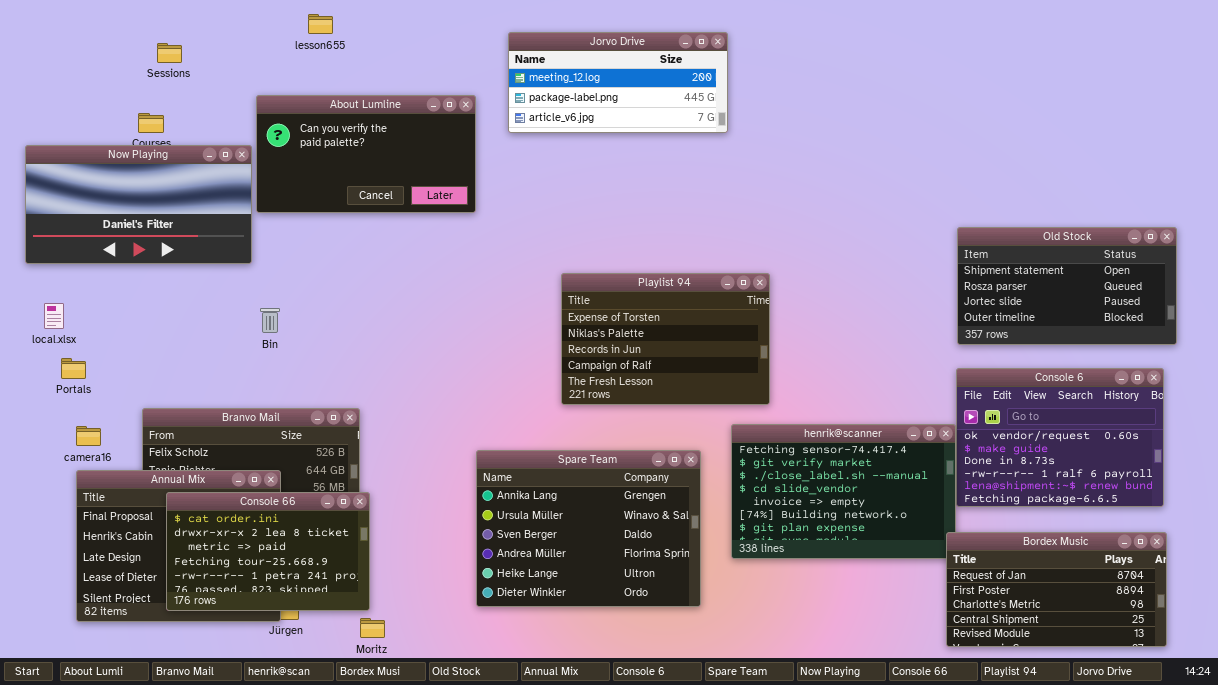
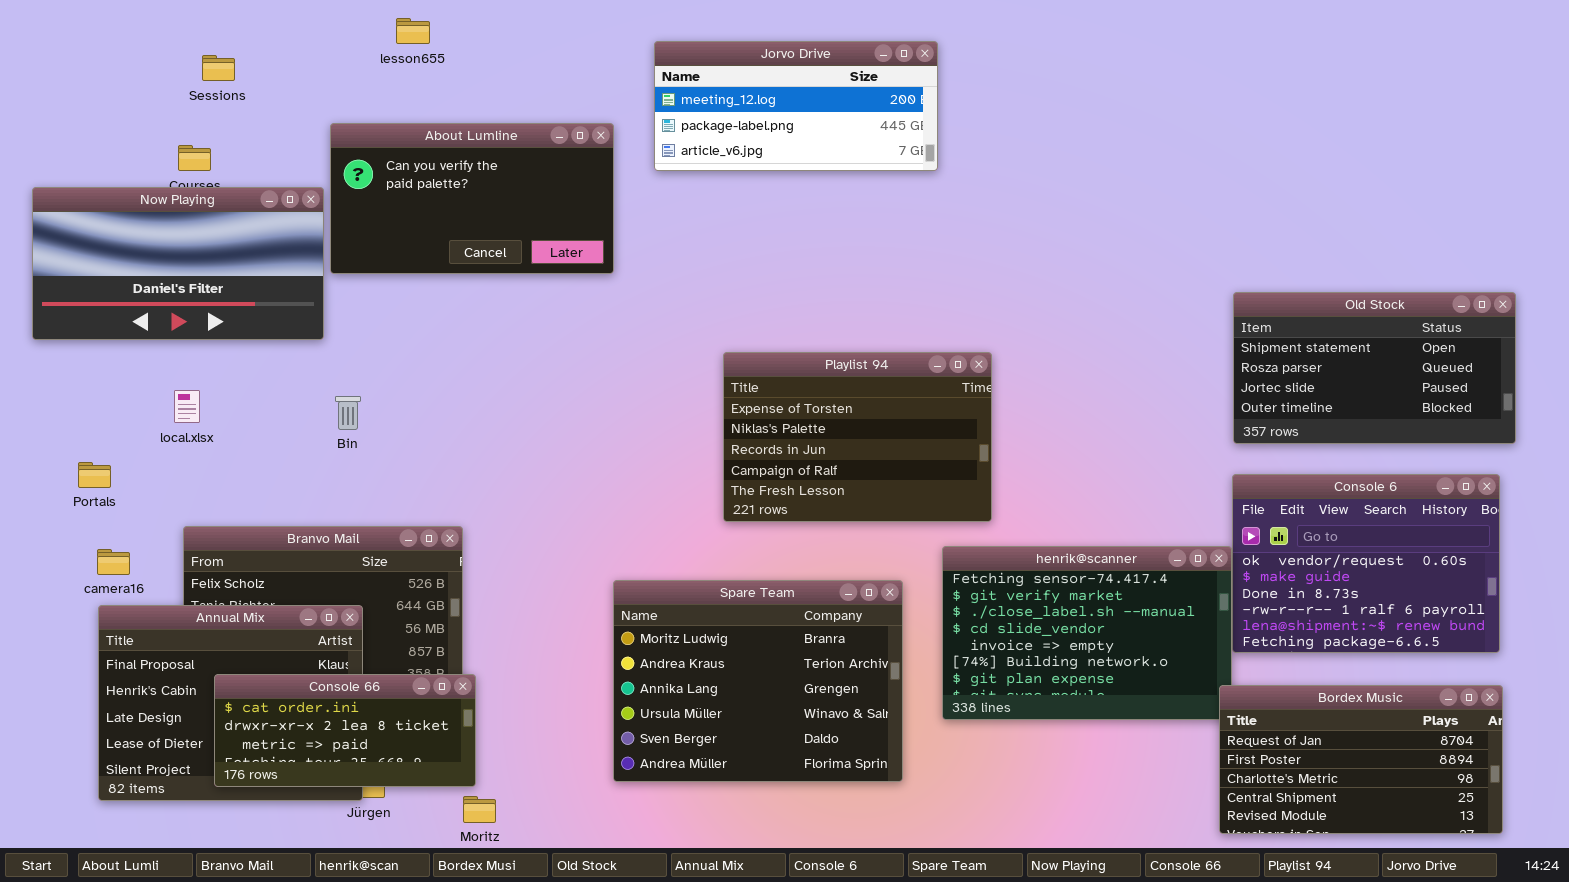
local.xlsx: [44,303,64,329] -> [174,390,200,423], moved
Spare Team: [476,450,701,607] -> [613,580,903,782], scrolled up 2 rows
Console 66: [166,492,370,611] -> [214,674,476,787], resized

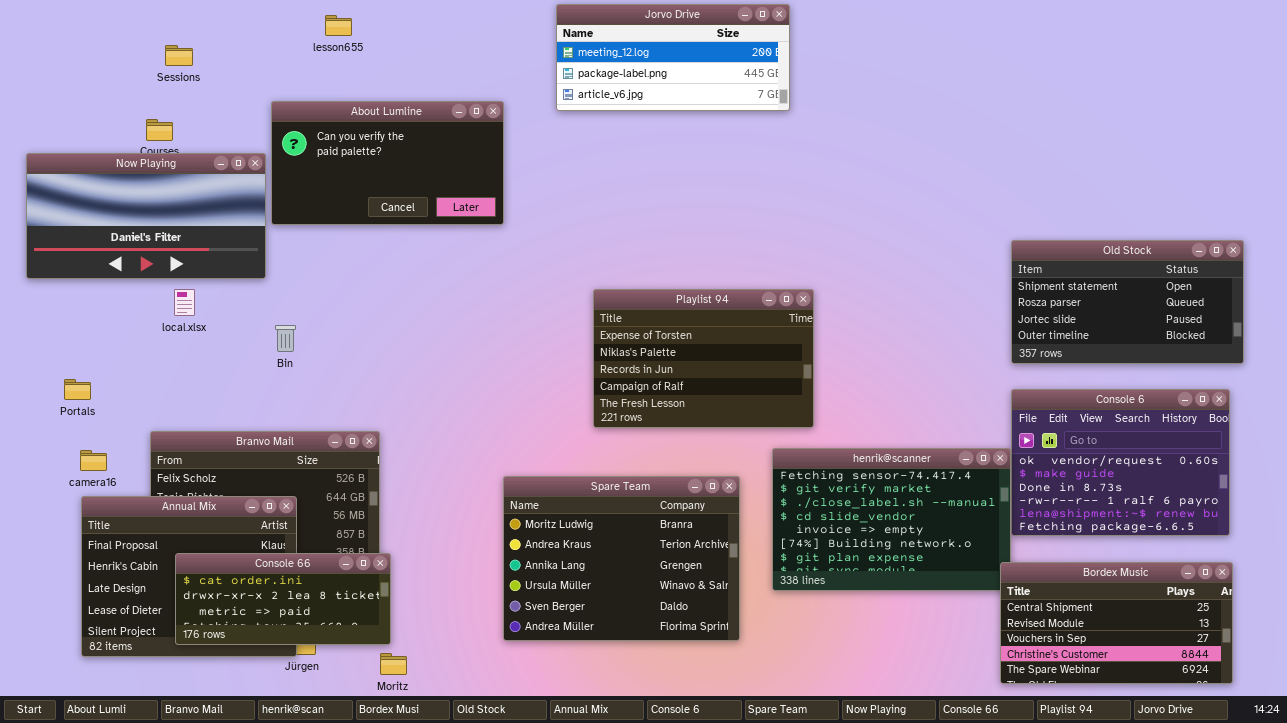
Jorvo Drive: [654,41,938,171] -> [556,4,790,111], moved
local.xlsx: [174,390,200,423] -> [174,289,195,316], moved
Bordex Music: [1219,685,1503,834] -> [1000,562,1233,684], scrolled down 3 rows

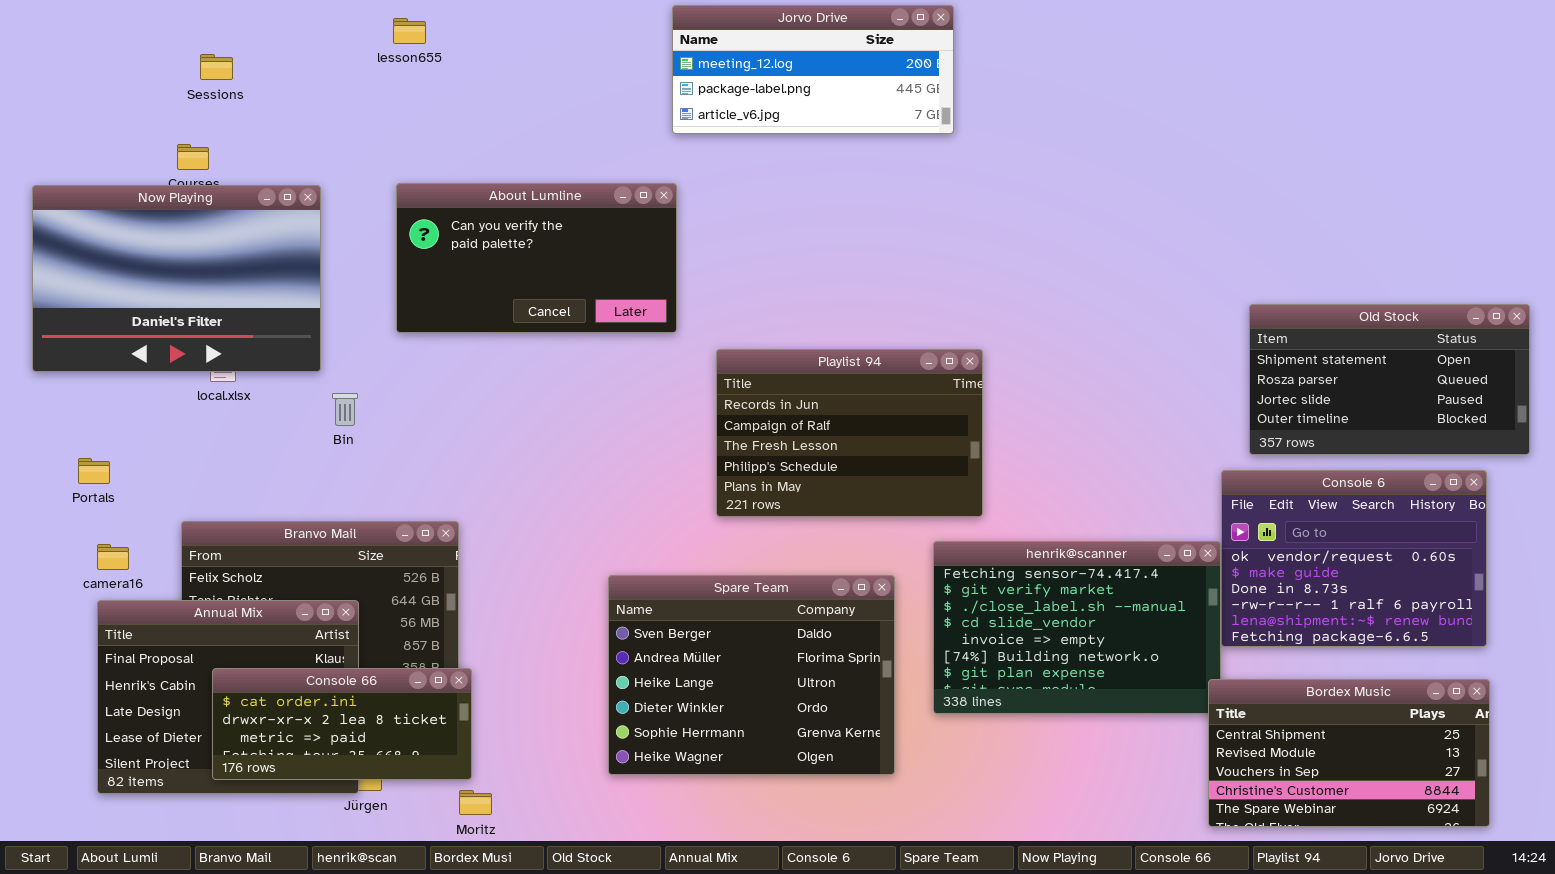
About Lumline: [271,101,504,225] -> [396,183,677,333], moved
Now Playing: [26,153,266,279] -> [32,185,321,372], resized
Old Stock: [1011,240,1244,364] -> [1249,304,1530,455], moved
Playlist 94: [593,289,814,428] -> [716,349,983,517], scrolled down 2 rows
Spare Team: [503,476,740,641] -> [608,575,895,775], scrolled down 4 rows

